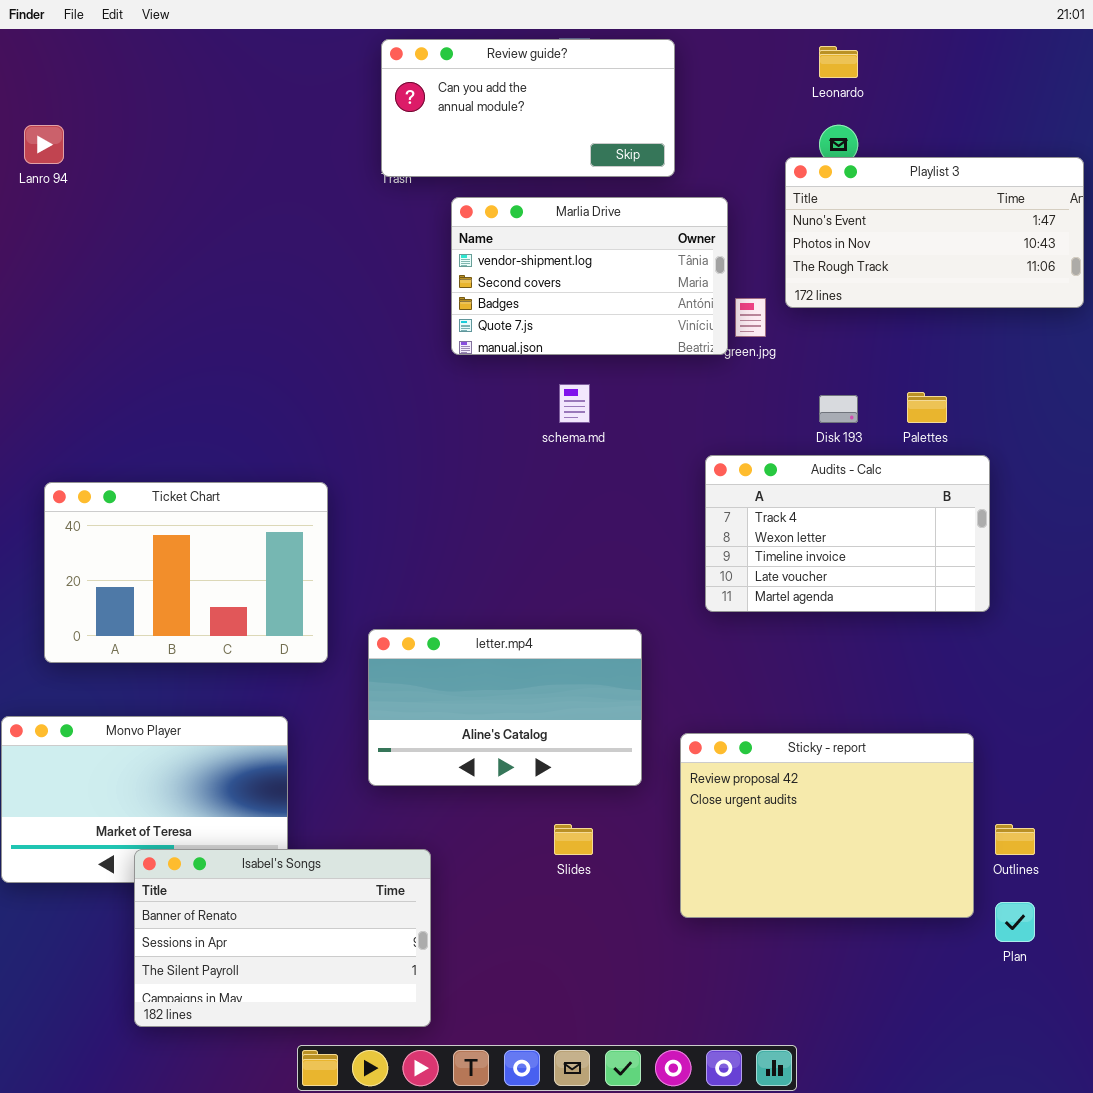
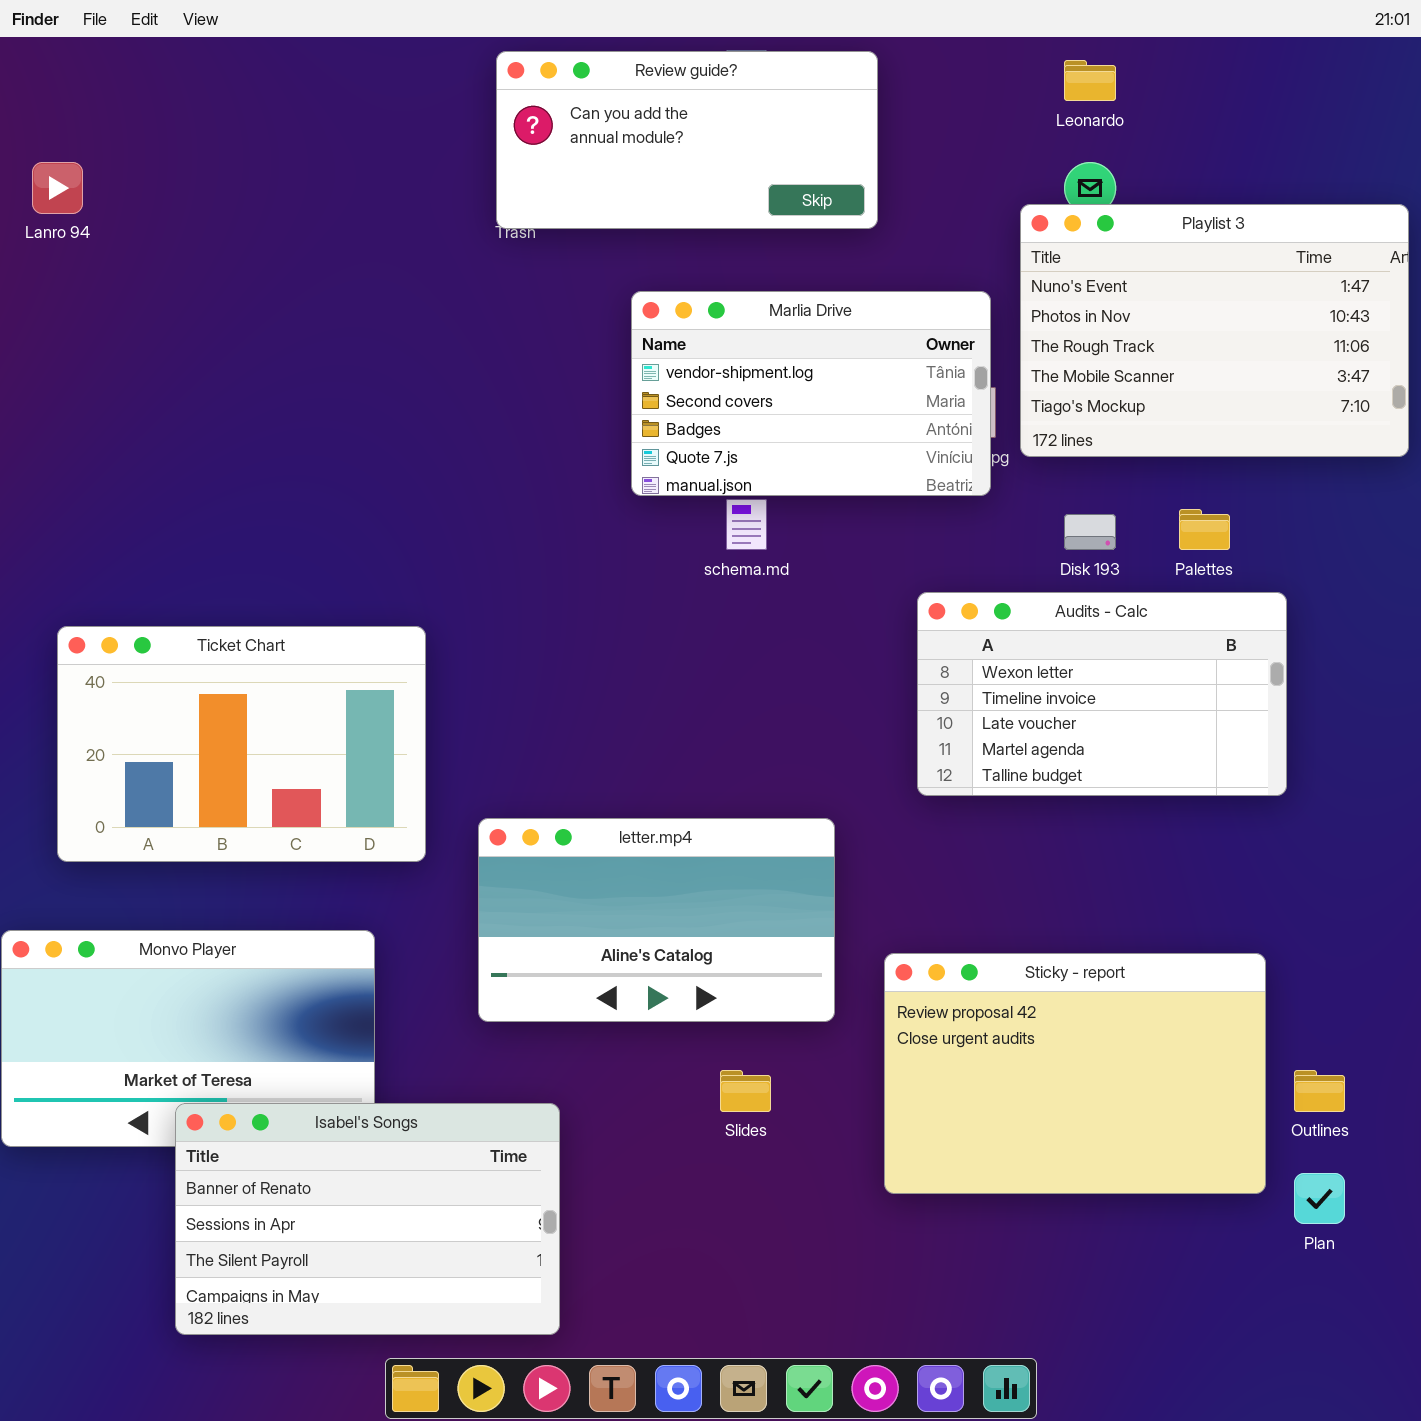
Playlist 3: [785,157,1084,308] -> [1020,204,1409,457], resized
Marlia Drive: [451,197,728,355] -> [631,291,991,496], moved
Audits - Calc: [705,455,990,612] -> [917,592,1287,796], scrolled down 1 row

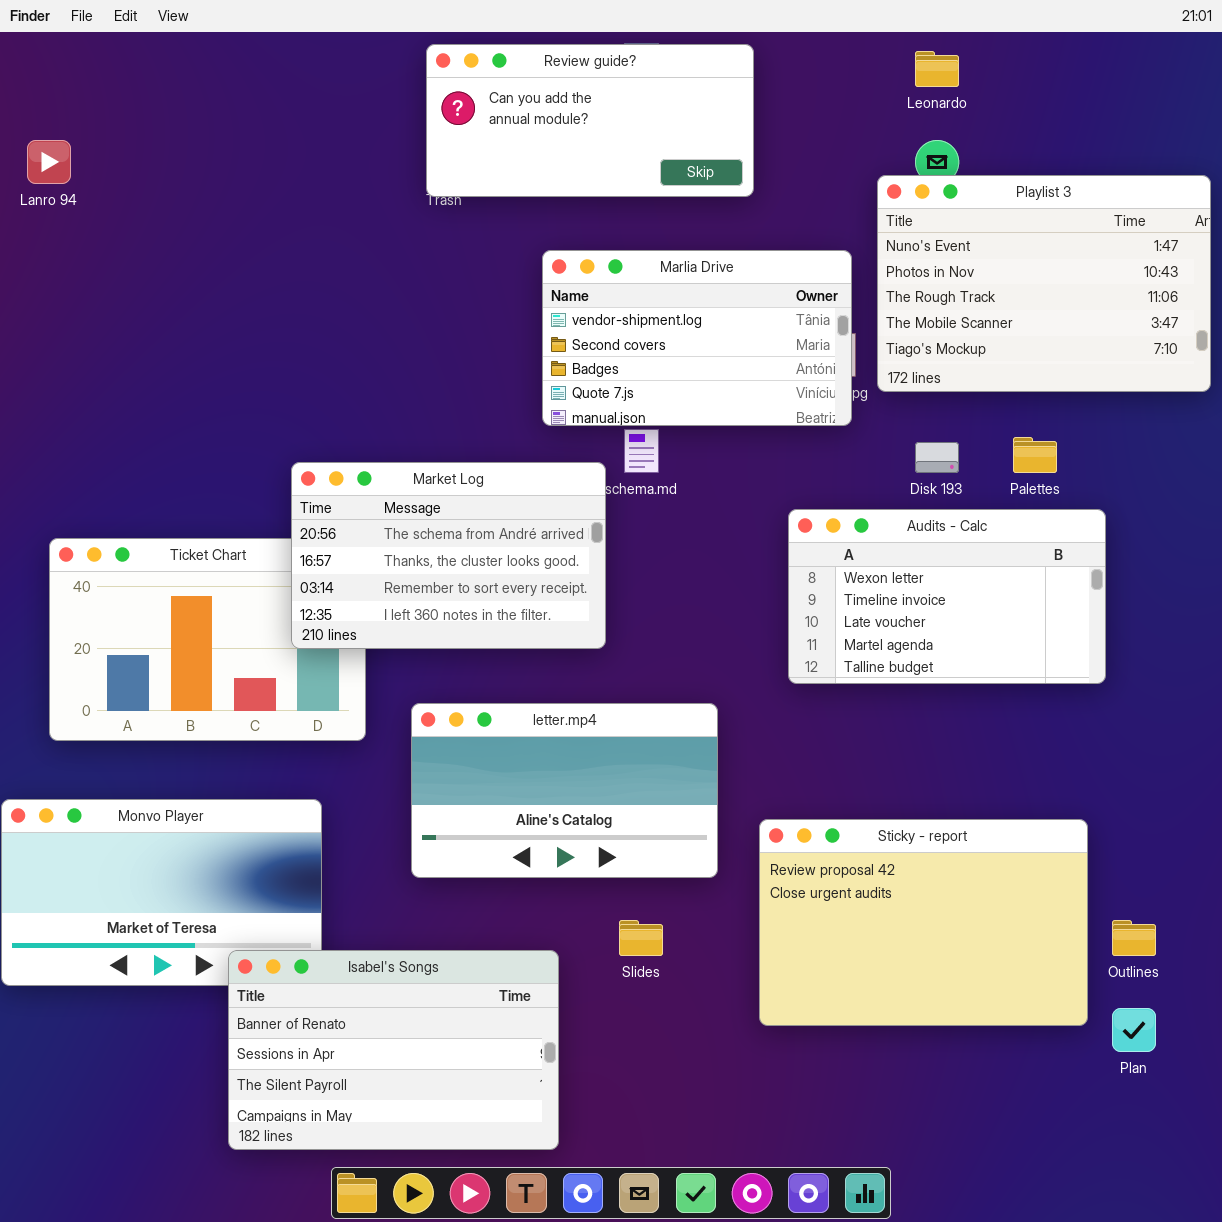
Market Log: none -> [291,462,606,649], opened
Isabel's Songs: [175,1103,560,1335] -> [228,950,559,1150], moved

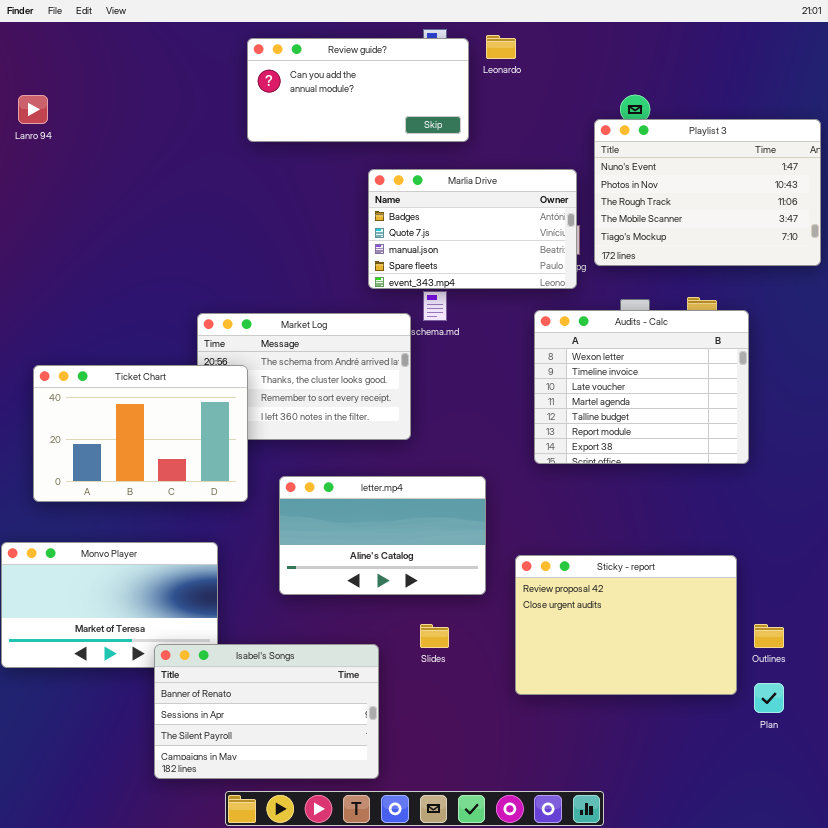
Review guide?: [426,44,754,197] -> [247,38,469,142], moved
Leonardo: [915,51,959,87] -> [486,35,516,59], moved
Marlia Drive: [542,250,852,426] -> [368,169,577,289], scrolled down 2 rows
Audits - Calc: [788,509,1106,684] -> [534,310,749,464], resized
Ticket Chart: [49,538,366,741] -> [33,365,248,502], raised

